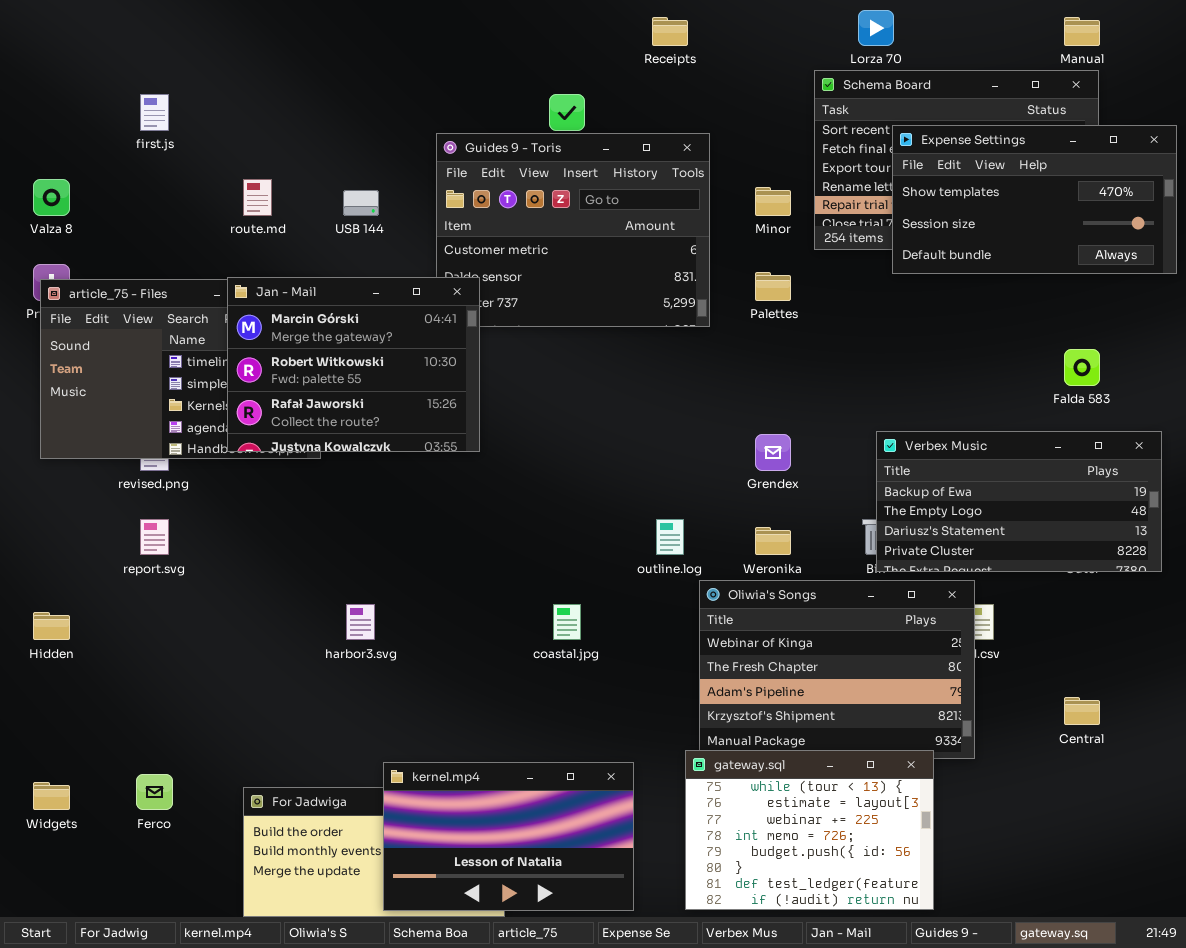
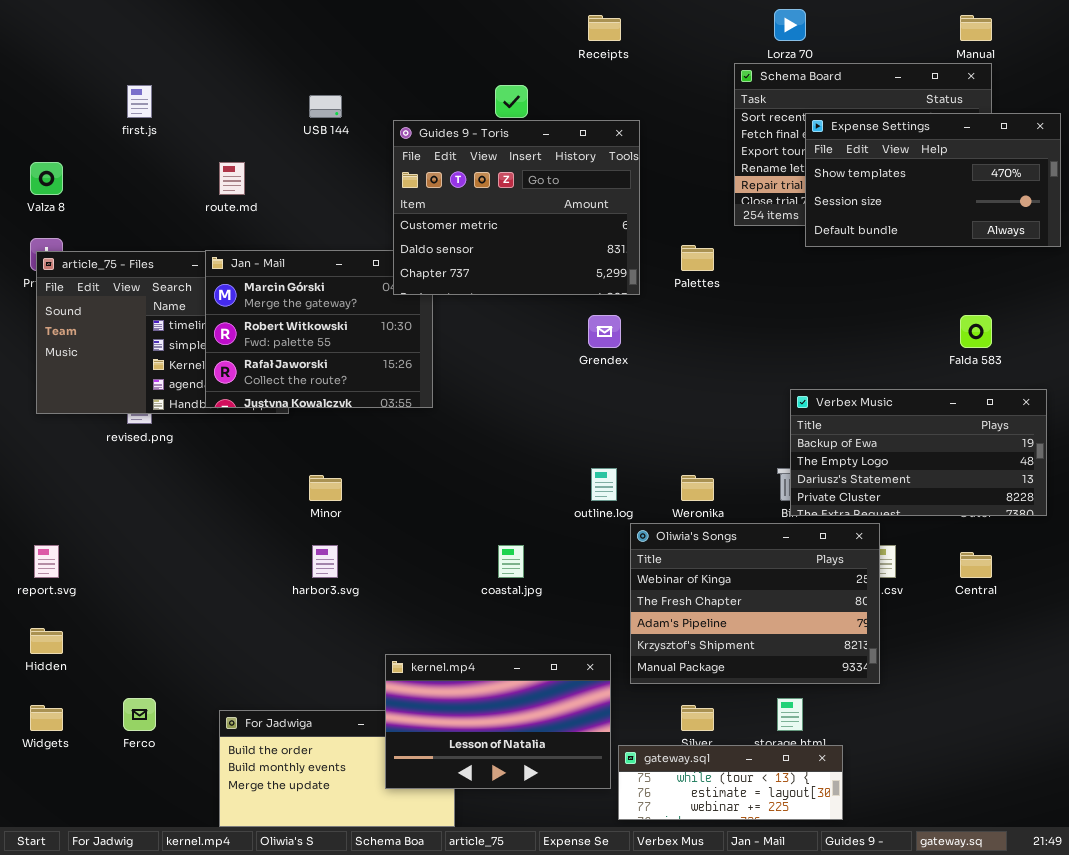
Guides 9 - Toris: [436,133,710,327] -> [393,120,640,295], raised
Minor: [755,187,791,216] -> [309,475,342,501], moved
USB 144: [343,190,379,216] -> [309,95,342,118], moved
Grendex: [755,434,791,471] -> [588,315,621,348], moved
report.svg: [140,519,169,555] -> [34,545,59,578], moved
Hidden: [33,612,70,640] -> [30,628,63,654], moved
Central: [1064,697,1100,725] -> [960,552,992,578], moved
gateway.sql: [685,750,934,910] -> [618,745,843,820], resized
kernel.mp4: [383,762,634,911] -> [385,654,611,789], moved

